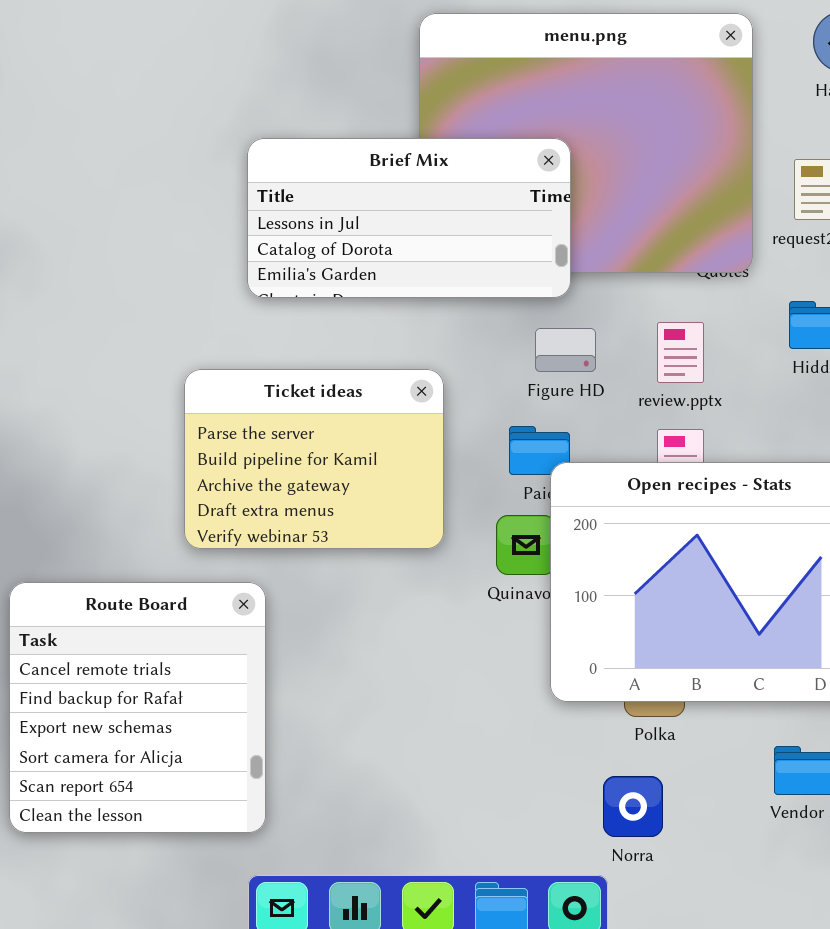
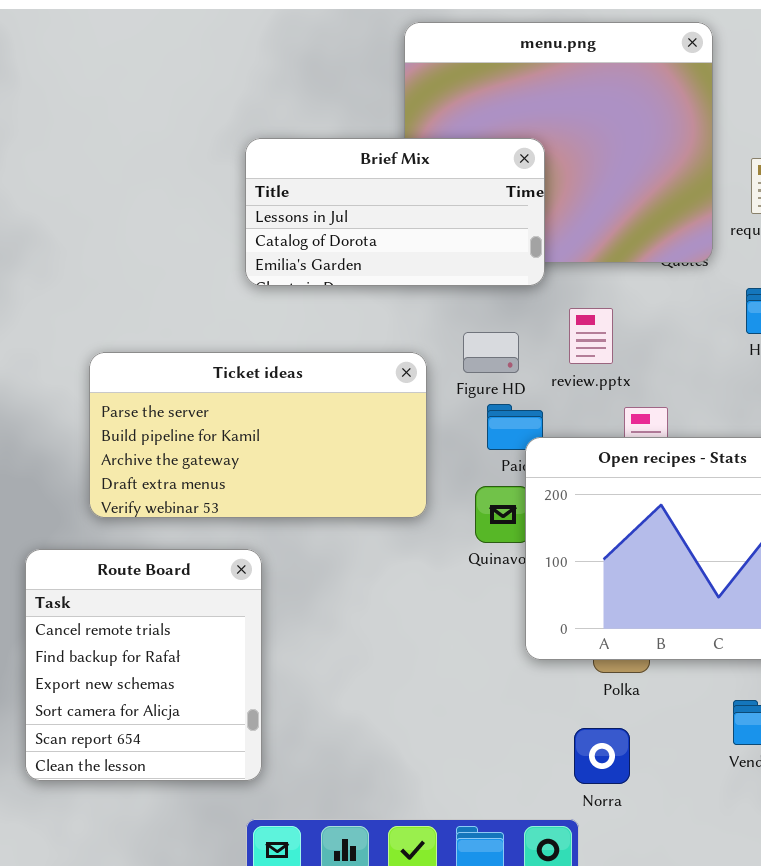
review.pptx: [657,322,704,383] -> [569,308,613,364], moved
Figure HD: [535,328,596,372] -> [463,332,519,373], moved
Ticket ideas: [184,369,444,549] -> [89,352,427,518], resized

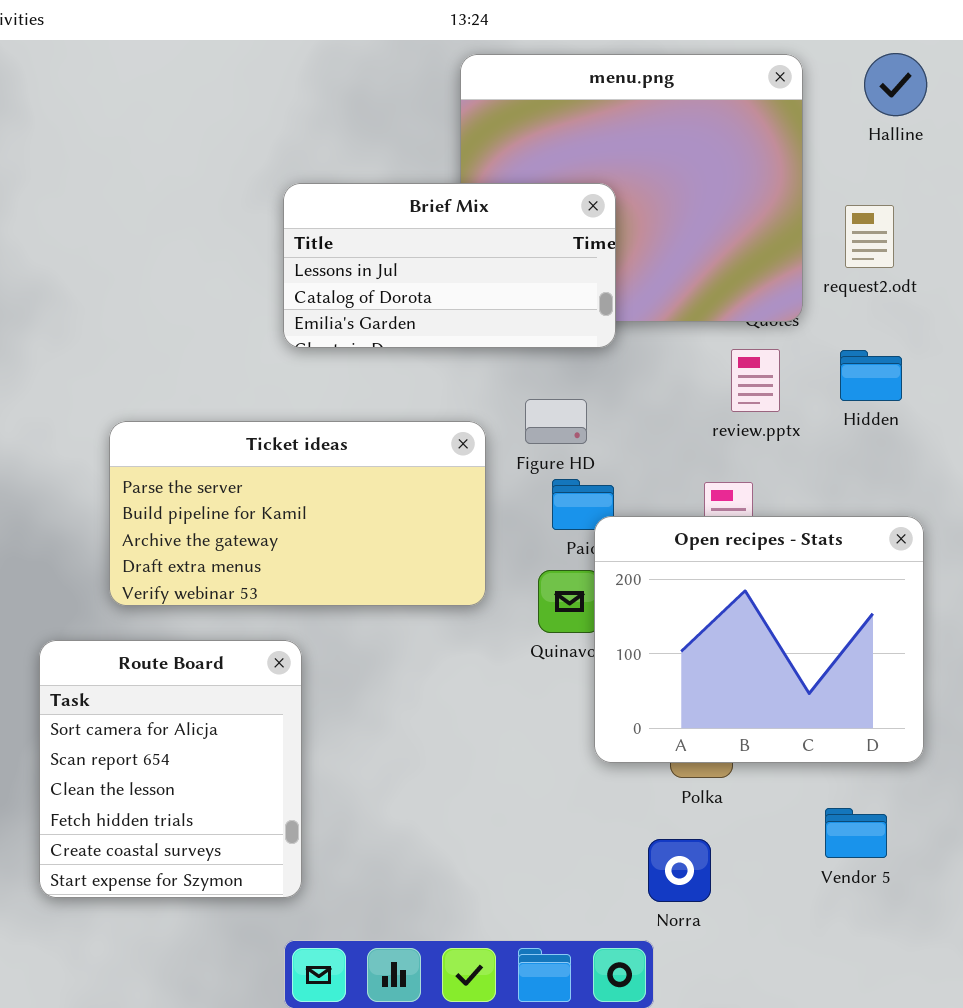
review.pptx: [569,308,613,364] -> [731,349,780,412], moved
Route Board: [25,549,262,781] -> [39,640,302,898], scrolled down 3 rows

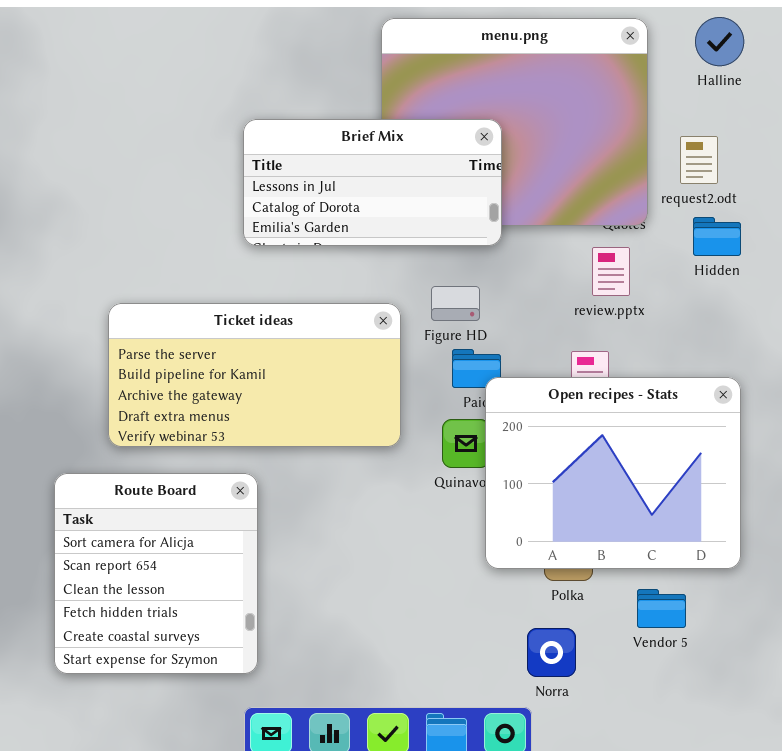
Hidden: [840,350,902,401] -> [693,217,741,256], moved
Vendor 5: [825,808,887,858] -> [637,589,686,628], moved

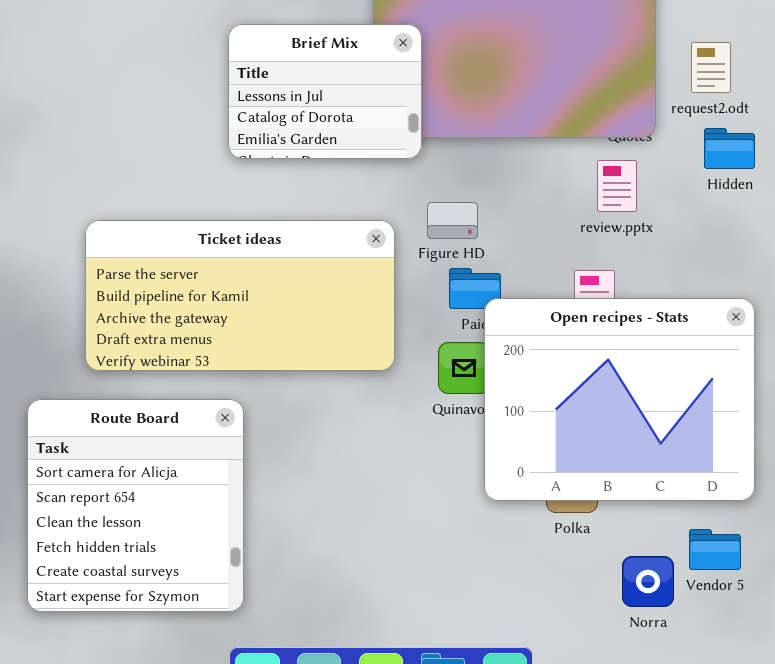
Brief Mix: [243,119,502,246] -> [228,24,422,159], resized
Vendor 5: [637,589,686,628] -> [689,529,741,570], moved
Norra: [527,628,576,677] -> [622,556,674,607], moved

